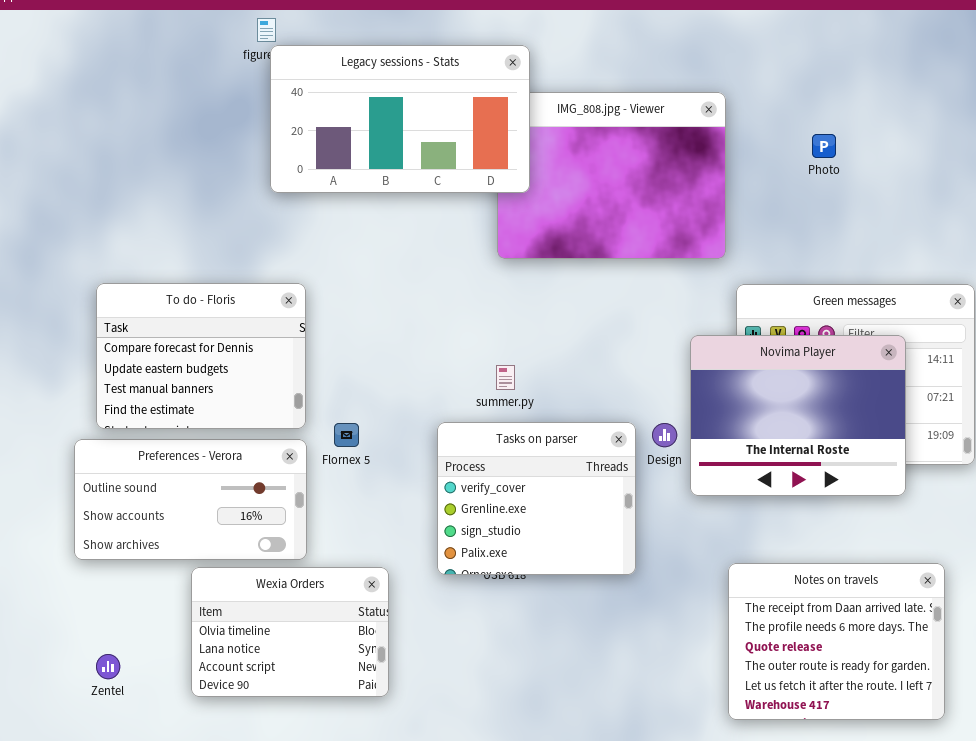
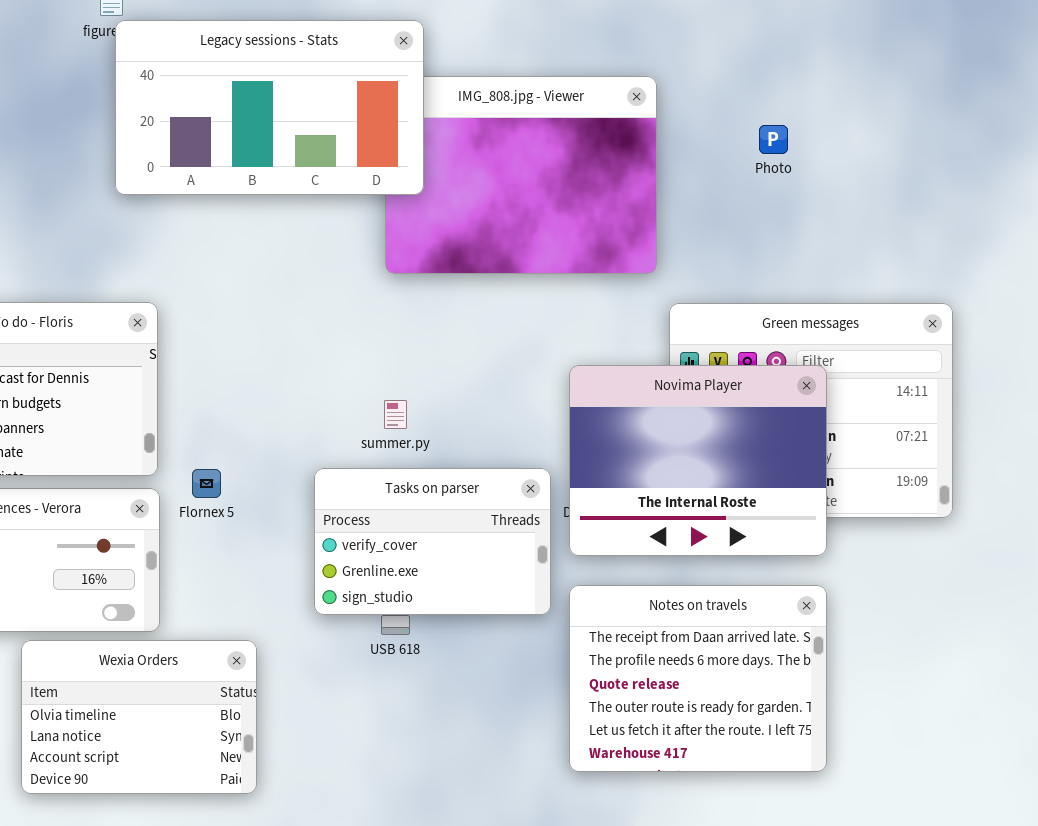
Novima Player: [690,335,906,496] -> [569,365,827,556], moved
Tasks on parser: [437,422,636,575] -> [314,468,551,615], resized
Notes on travels: [728,563,945,720] -> [569,585,827,772], moved

